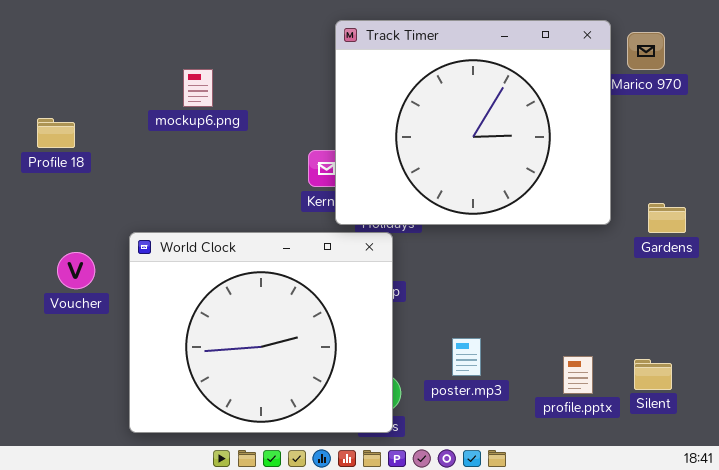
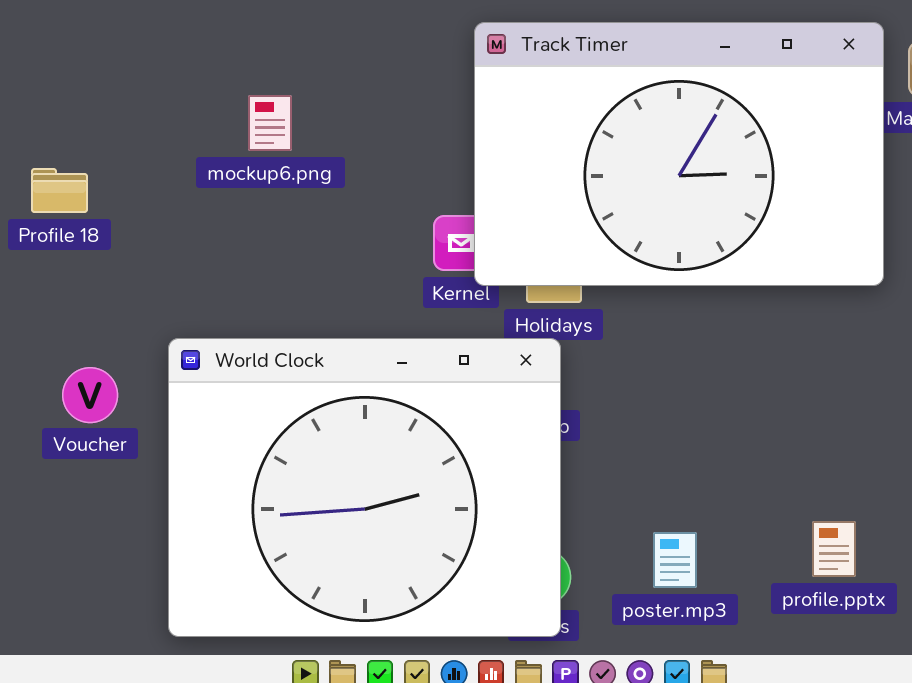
Track Timer: [335,20,611,225] -> [474,22,884,286], resized
poster.mp3: [452,338,481,376] -> [653,532,697,588], moved

